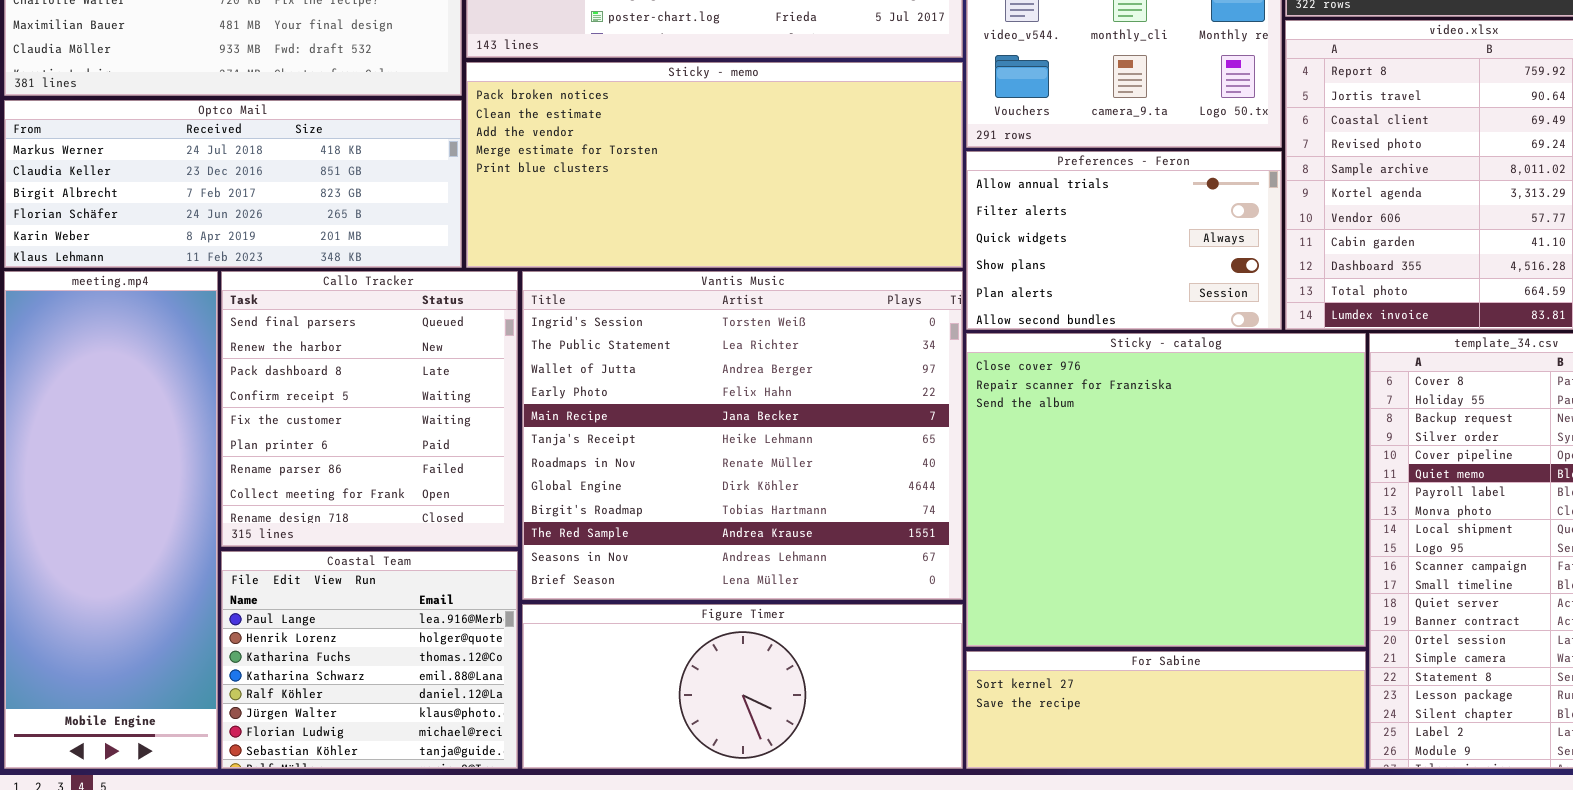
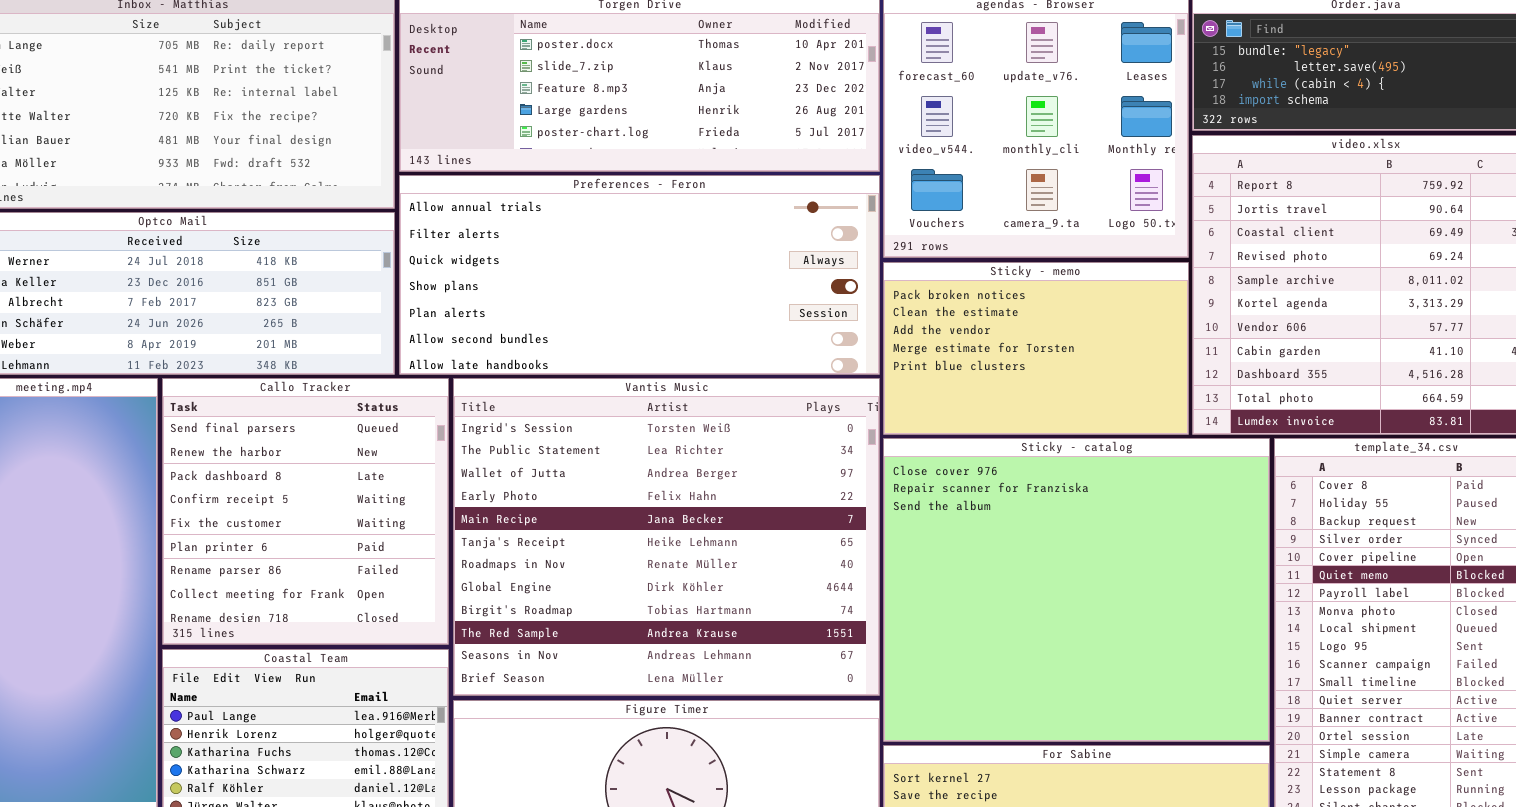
Sticky - memo: [466,62,963,268] -> [883,262,1189,435], moved, resized
Preferences - Feron: [966,151,1282,330] -> [399,175,880,375], moved, resized

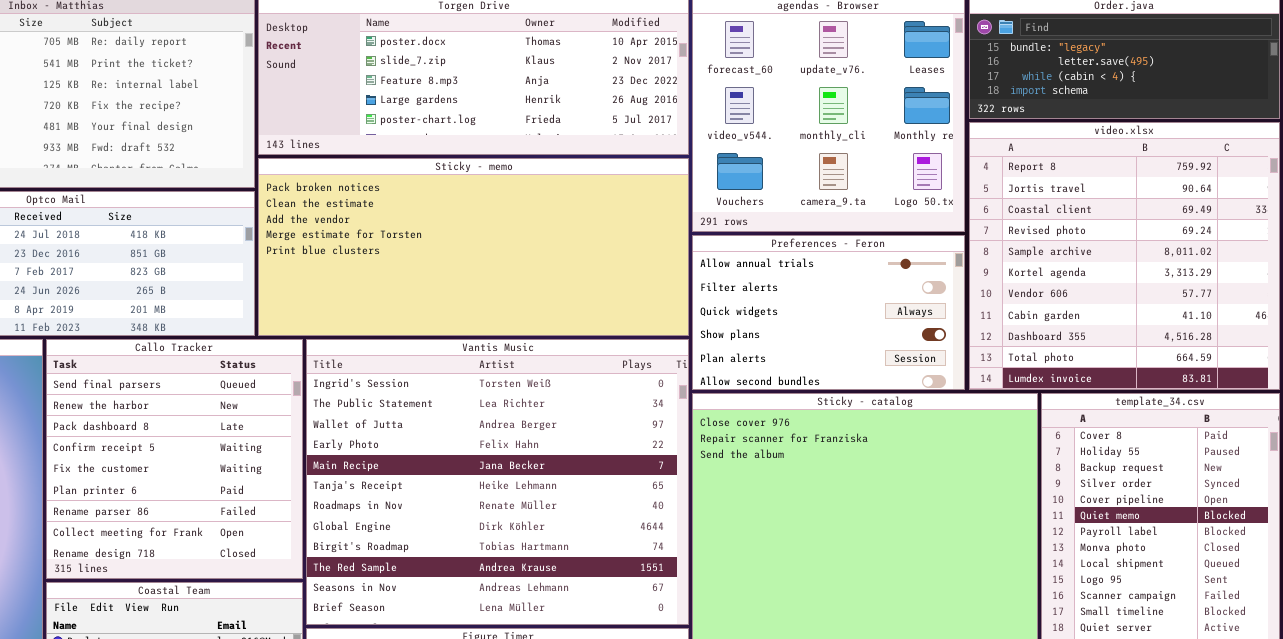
Preferences - Feron: [399,175,880,375] -> [692,235,965,390], moved, resized
Sticky - memo: [883,262,1189,435] -> [258,158,689,336], moved, resized

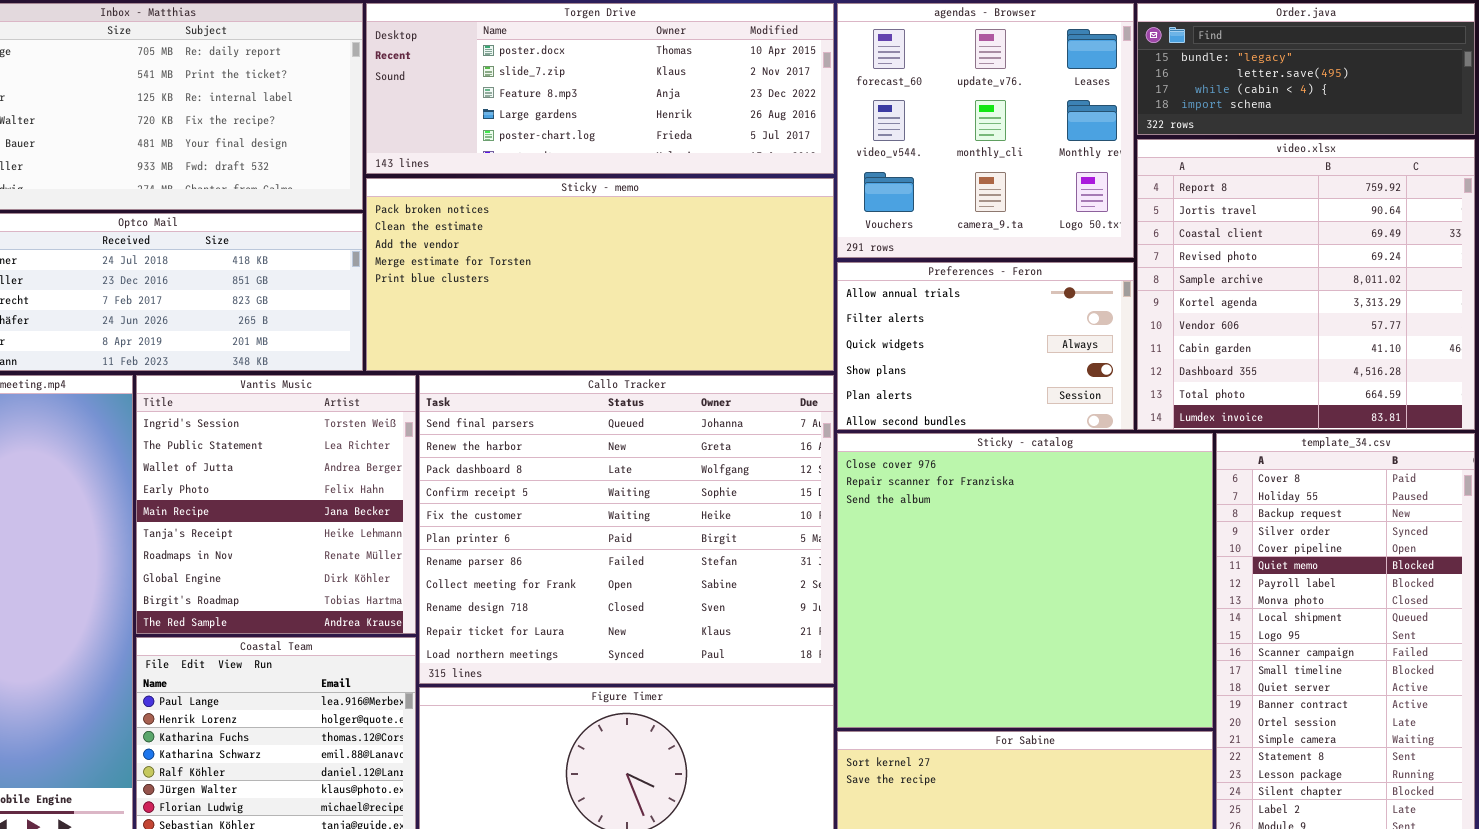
Callo Tracker: [46,339,303,579] -> [419,375,834,684], moved, resized
Vantis Music: [306,339,689,625] -> [136,375,416,634], moved, resized

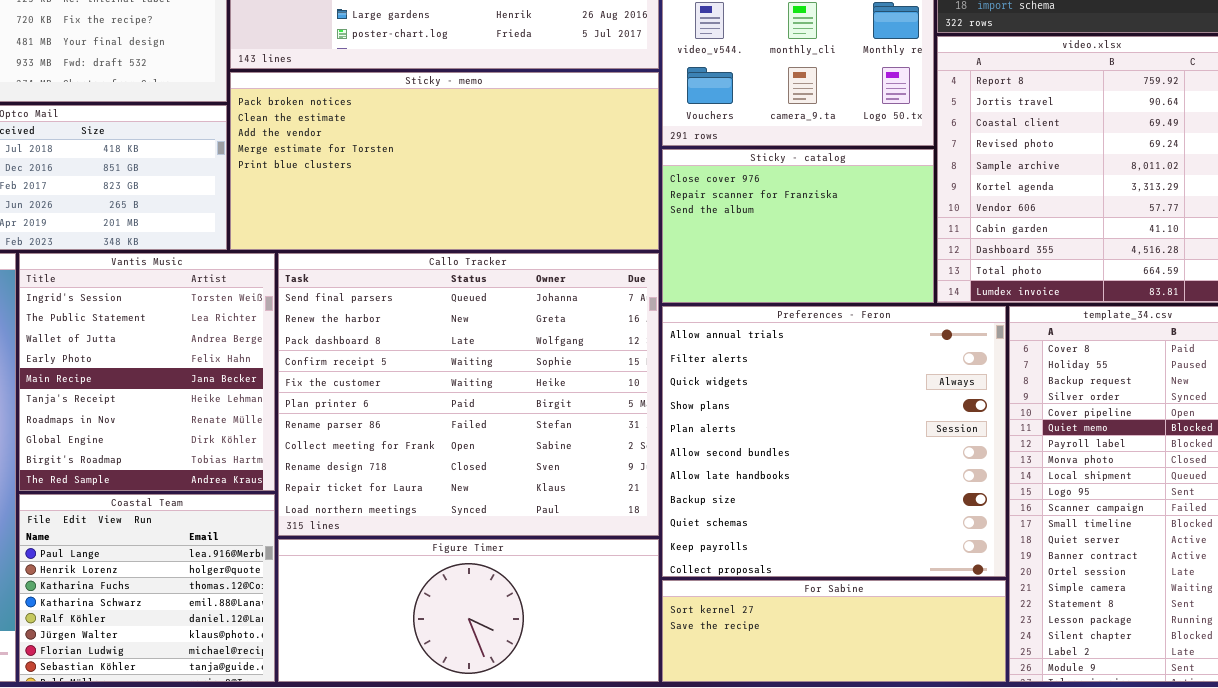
Preferences - Feron: [837,262,1134,430] -> [662,306,1006,577], moved, resized
Sticky - catalog: [837,433,1213,728] -> [662,149,934,303], moved, resized

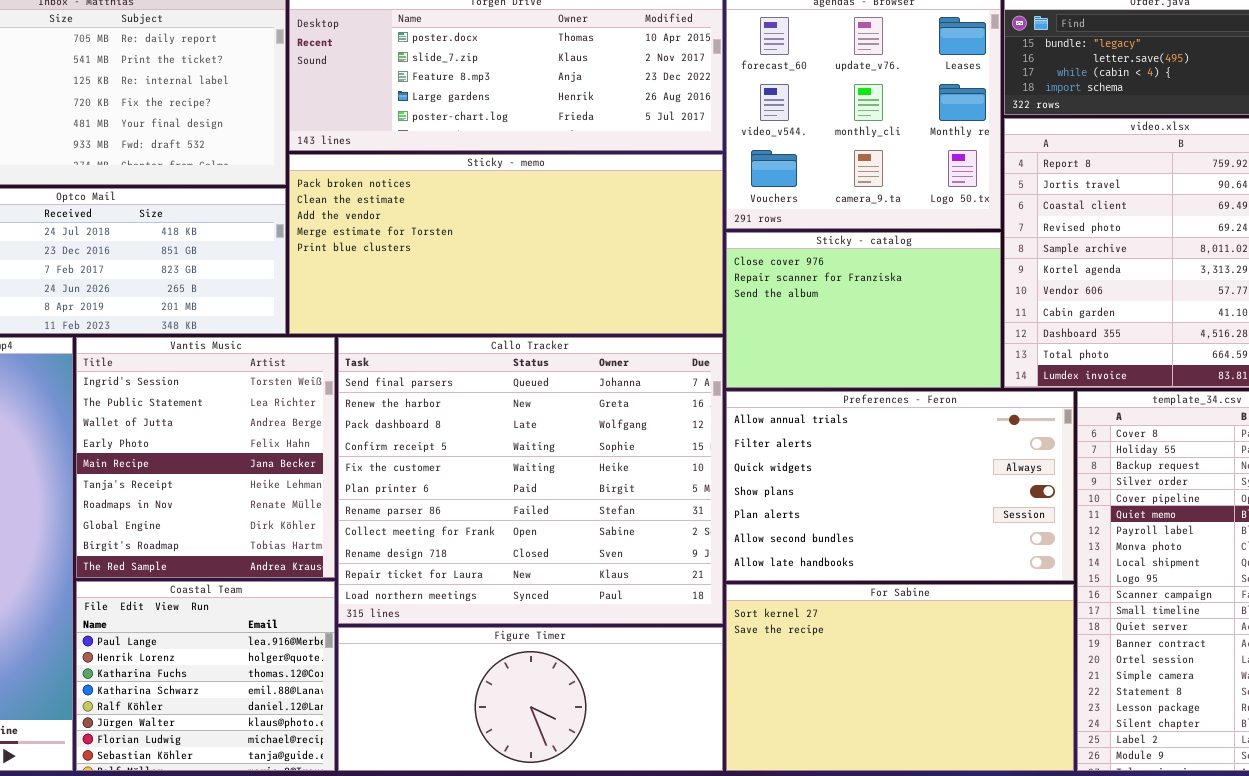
Preferences - Feron: [662,306,1006,577] -> [726,391,1074,581], resized
For Sabine: [662,580,1006,682] -> [726,584,1074,771], resized

